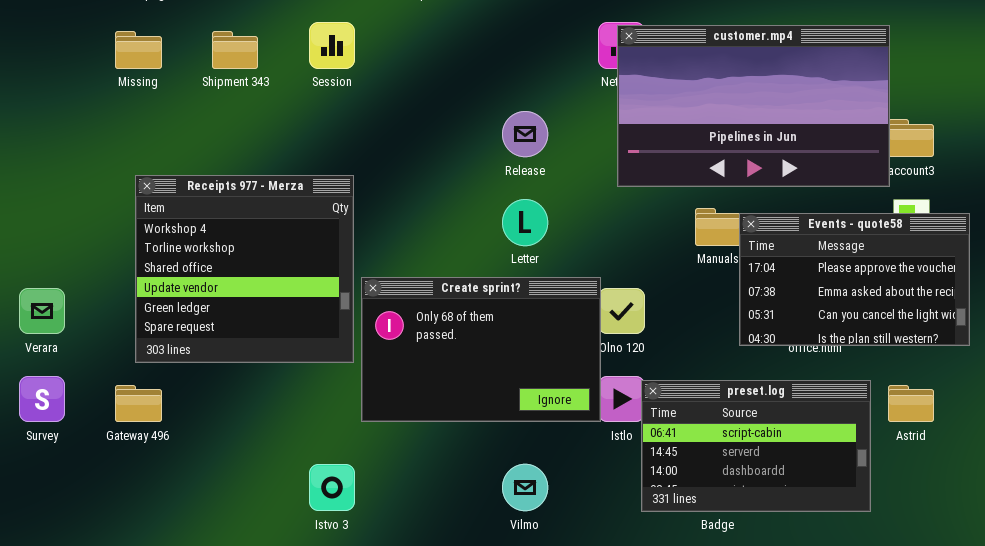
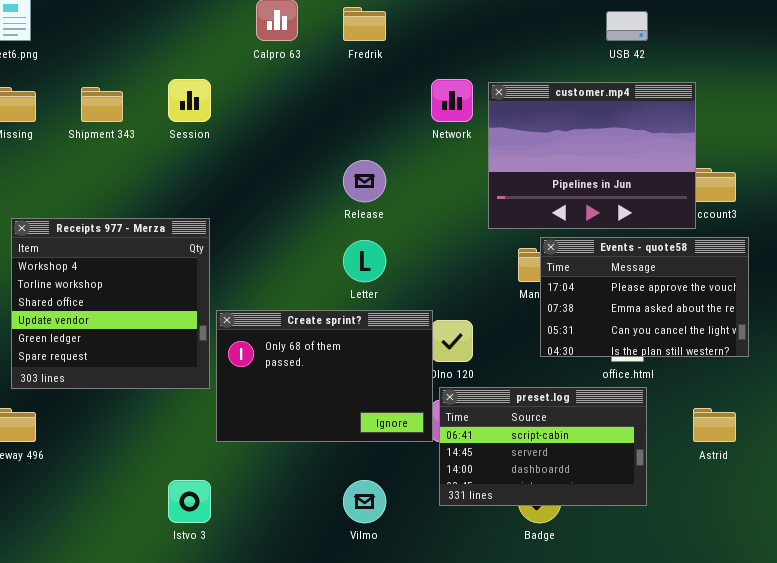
customer.mp4: [617,25,890,187] -> [488,82,696,229], resized
Events - quote58: [739,213,970,346] -> [540,237,749,357], moved
preset.log: [641,380,871,512] -> [439,387,647,506], moved

